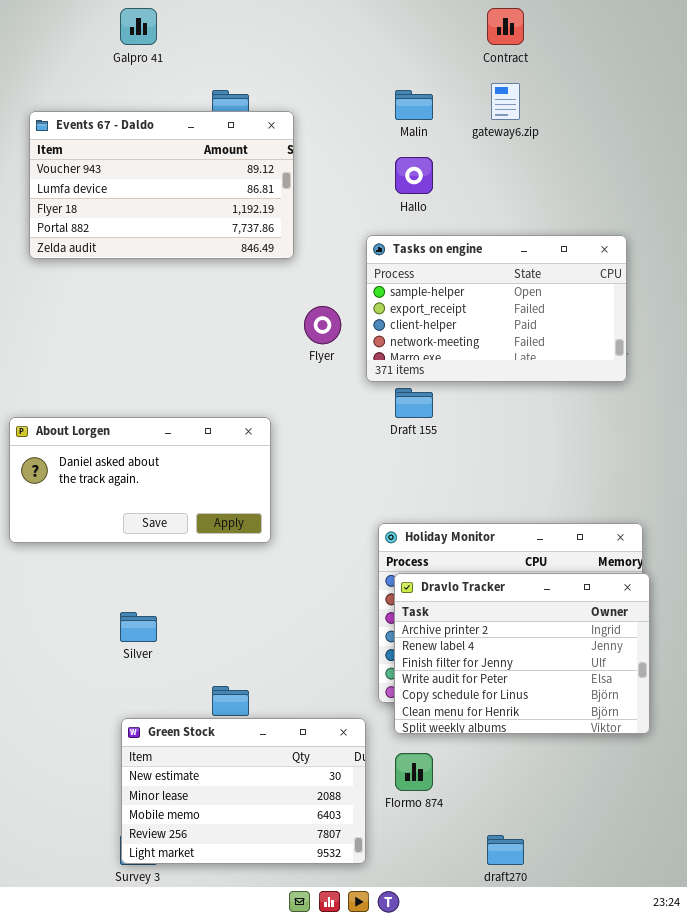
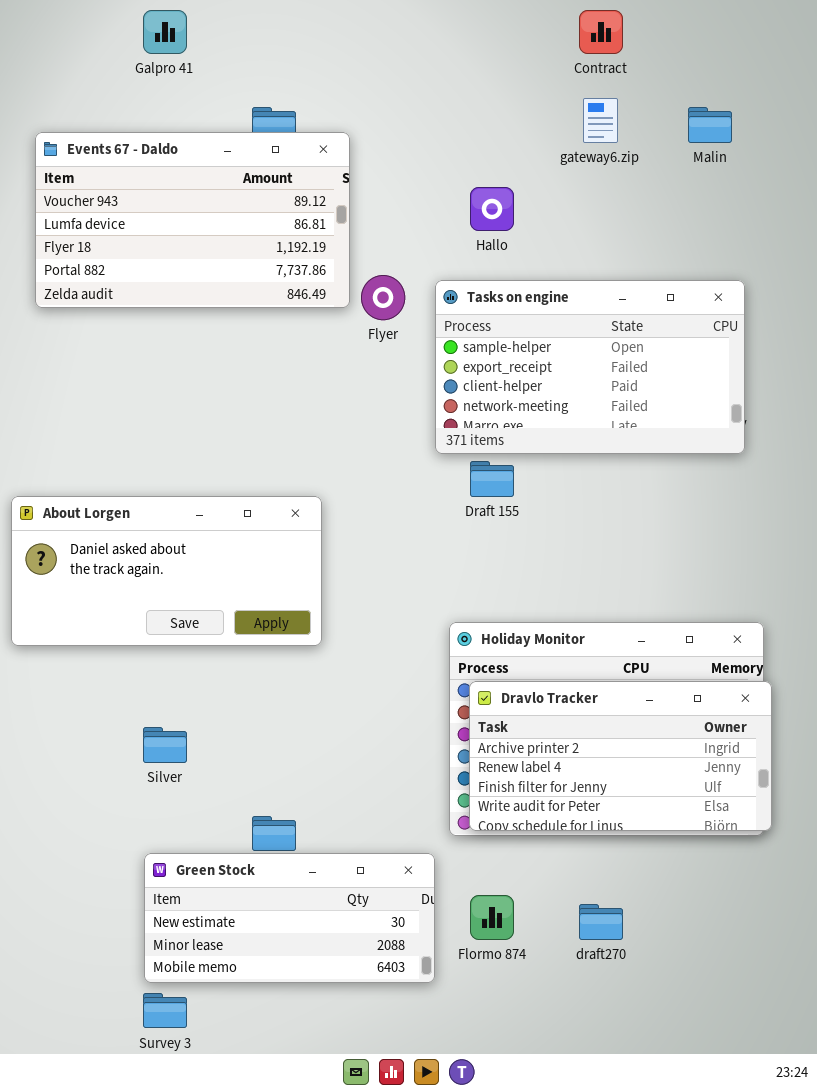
Malin: [395,90,433,120] -> [688,107,732,143], moved
Flyer: [304,306,341,344] -> [361,275,405,320], moved
Dravlo Tracker: [394,573,650,734] -> [469,681,772,831], resized
Green Stock: [121,718,366,864] -> [144,853,435,983], resized
draft270: [487,835,524,865] -> [579,904,623,940], moved

